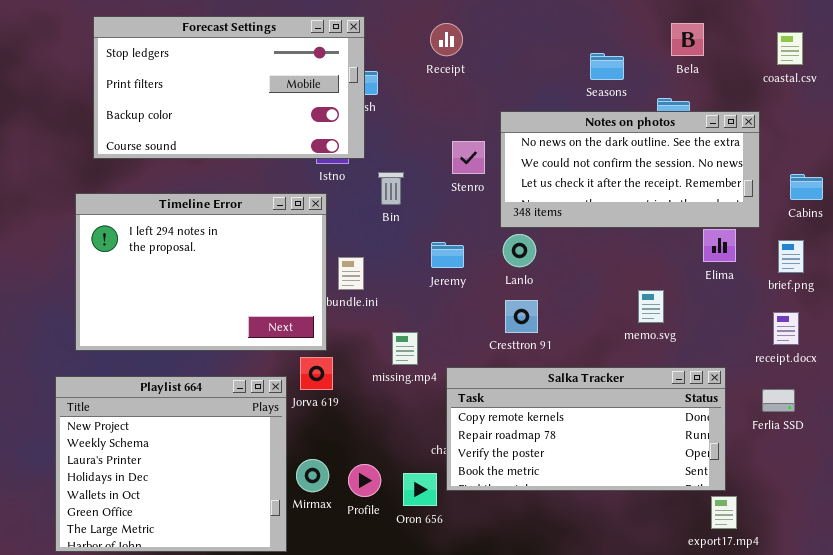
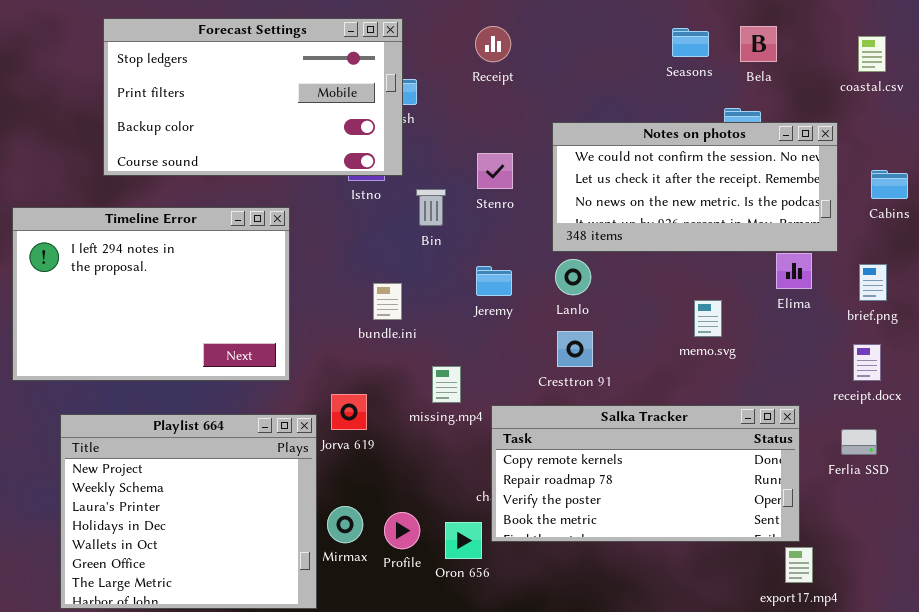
Seasons: [590,53,624,80] -> [672,28,709,57], moved
Notes on photos: [500,111,760,228] -> [552,122,838,252], scrolled down 1 row
Stenro: [452,141,485,174] -> [477,153,513,189], moved
Cabins: [790,174,823,200] -> [871,170,908,199], moved
Timeline Error: [75,193,327,351] -> [12,207,290,381], moved
memo.svg: [638,290,664,323] -> [694,300,722,337], moved

